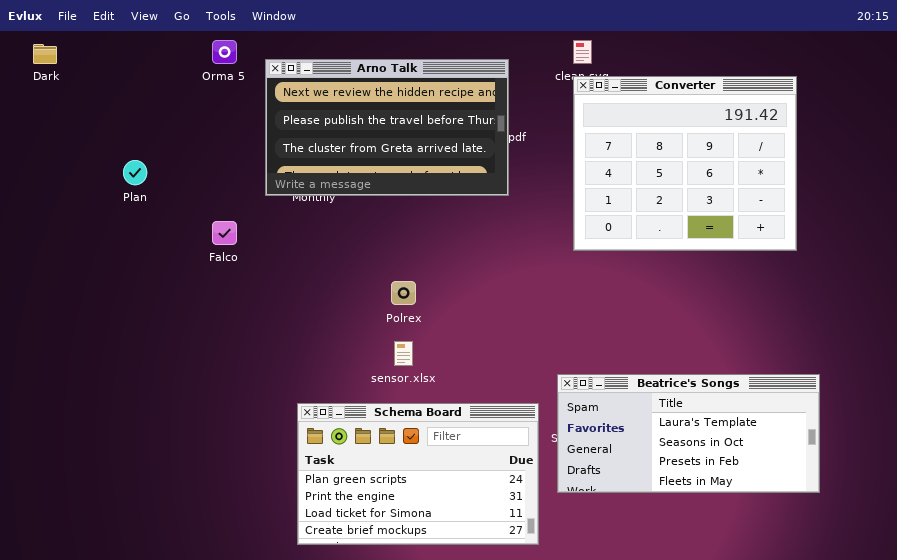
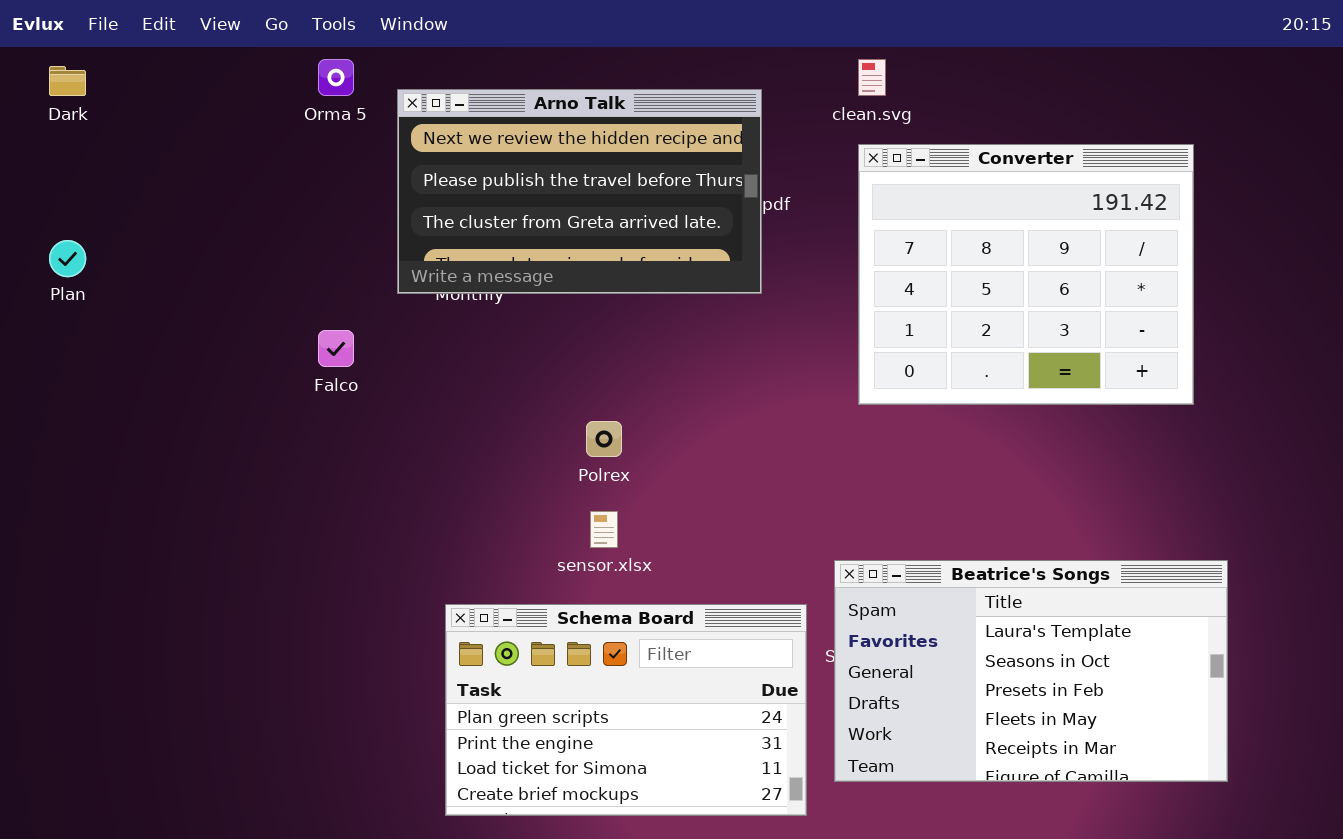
Converter: [573,76,797,251] -> [858,144,1194,405], moved
Plan: [123,160,147,185] -> [49,240,86,277], moved
Beatrice's Songs: [557,374,820,493] -> [834,560,1228,782], resized

